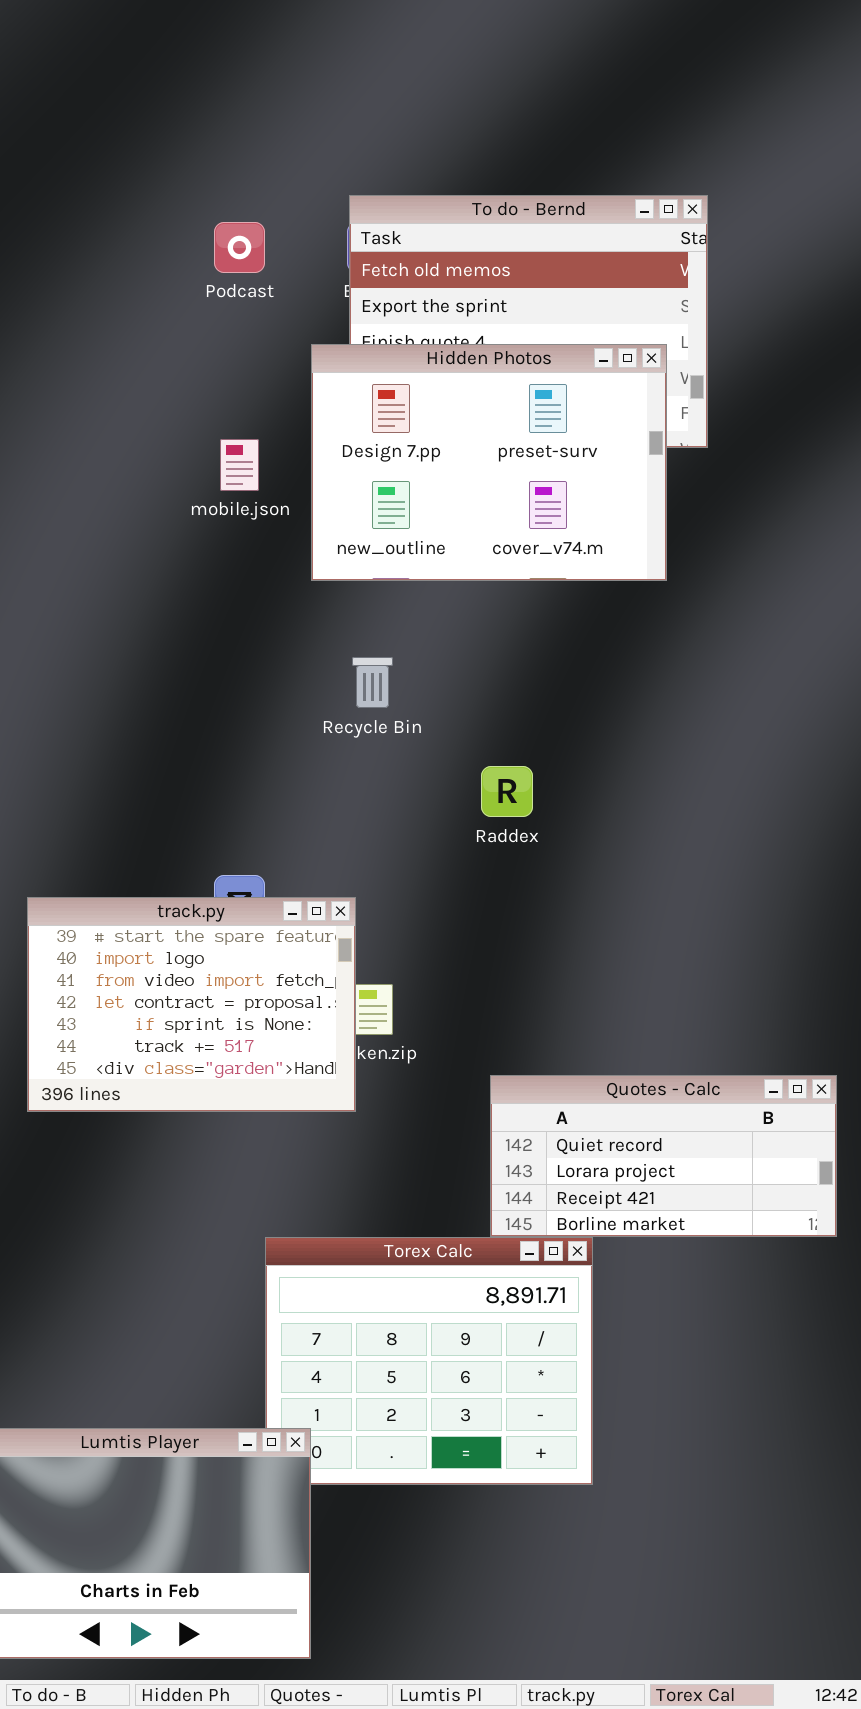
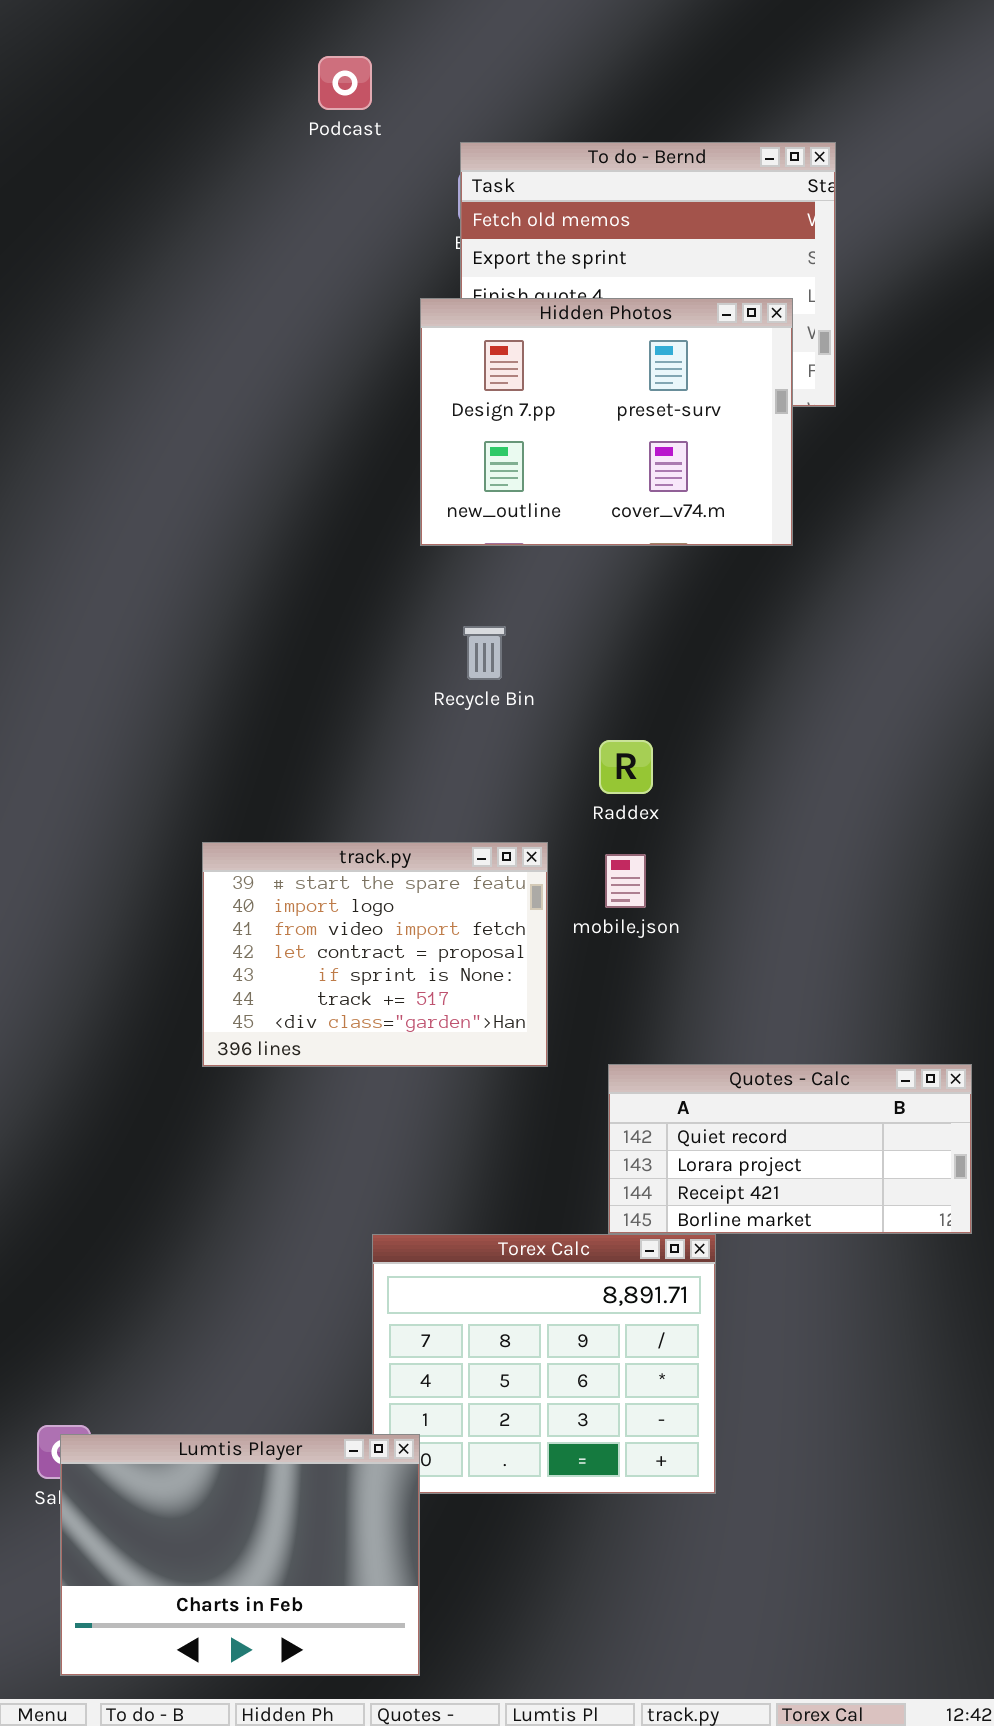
Podcast: [214,222,265,273] -> [318,56,372,110], moved
mobile.json: [220,439,259,491] -> [605,854,646,908], moved
track.py: [27,897,356,1112] -> [202,842,548,1067], moved

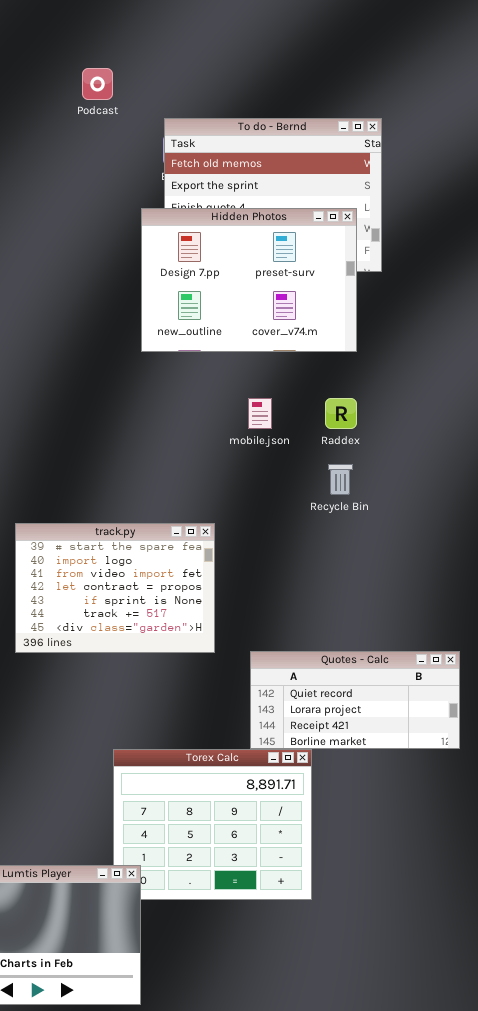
Recycle Bin: [463,626,506,680] -> [328,464,353,495], moved
Raddex: [599,740,653,794] -> [325,398,357,429], moved
mobile.json: [605,854,646,908] -> [248,398,272,429], moved

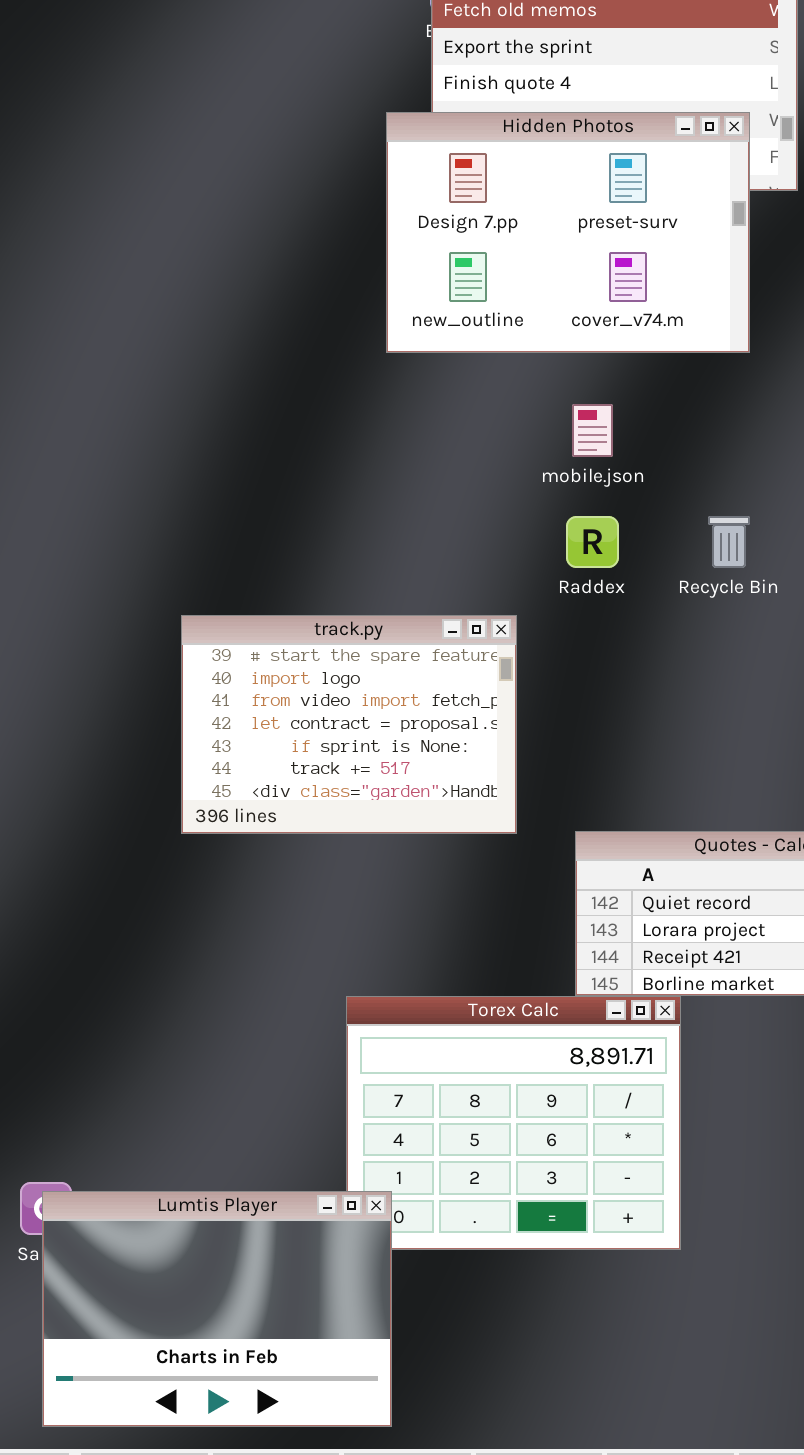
Hidden Photos: [141,208,357,352] -> [386,112,750,353], moved
Raddex: [325,398,357,429] -> [566,516,619,568], moved

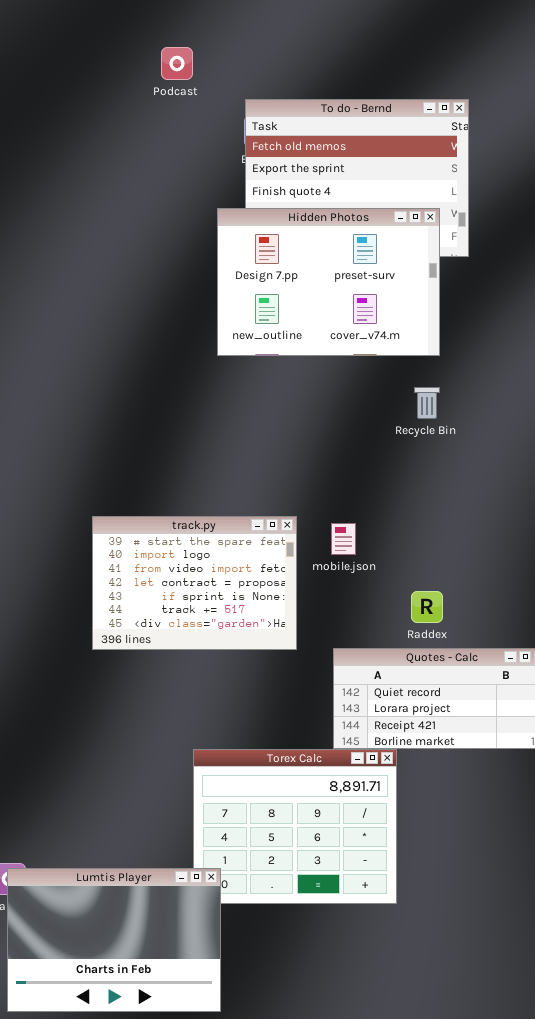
mobile.json: [572,404,613,457] -> [331,523,356,555], moved
Raddex: [566,516,619,568] -> [411,591,443,623], moved
Recycle Bin: [708,516,750,568] -> [414,387,440,419], moved

